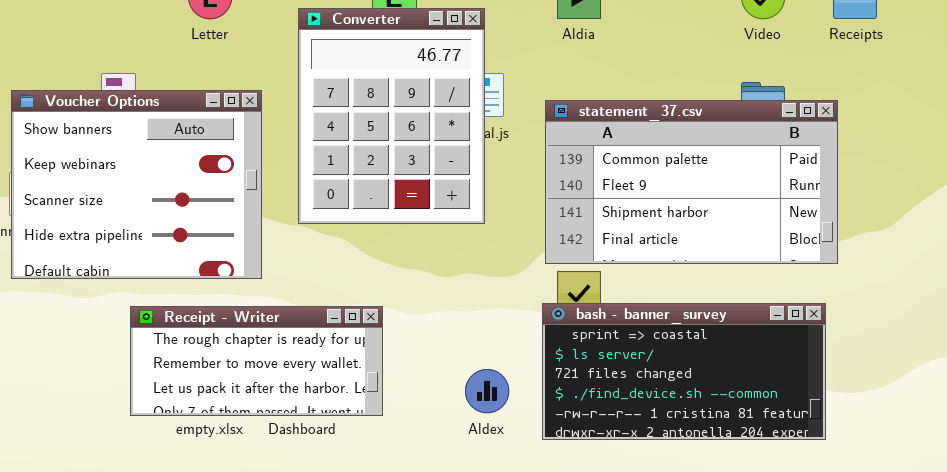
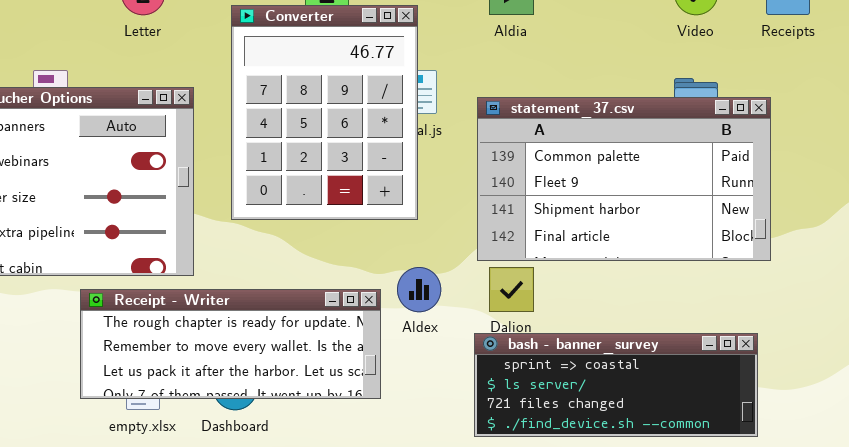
bash - banner_survey: [542,303,826,440] -> [474,333,758,437], resized
Receipt - Writer: [130,306,383,416] -> [80,289,381,399], moved, resized
Aldex: [465,369,509,413] -> [397,267,441,312], moved

